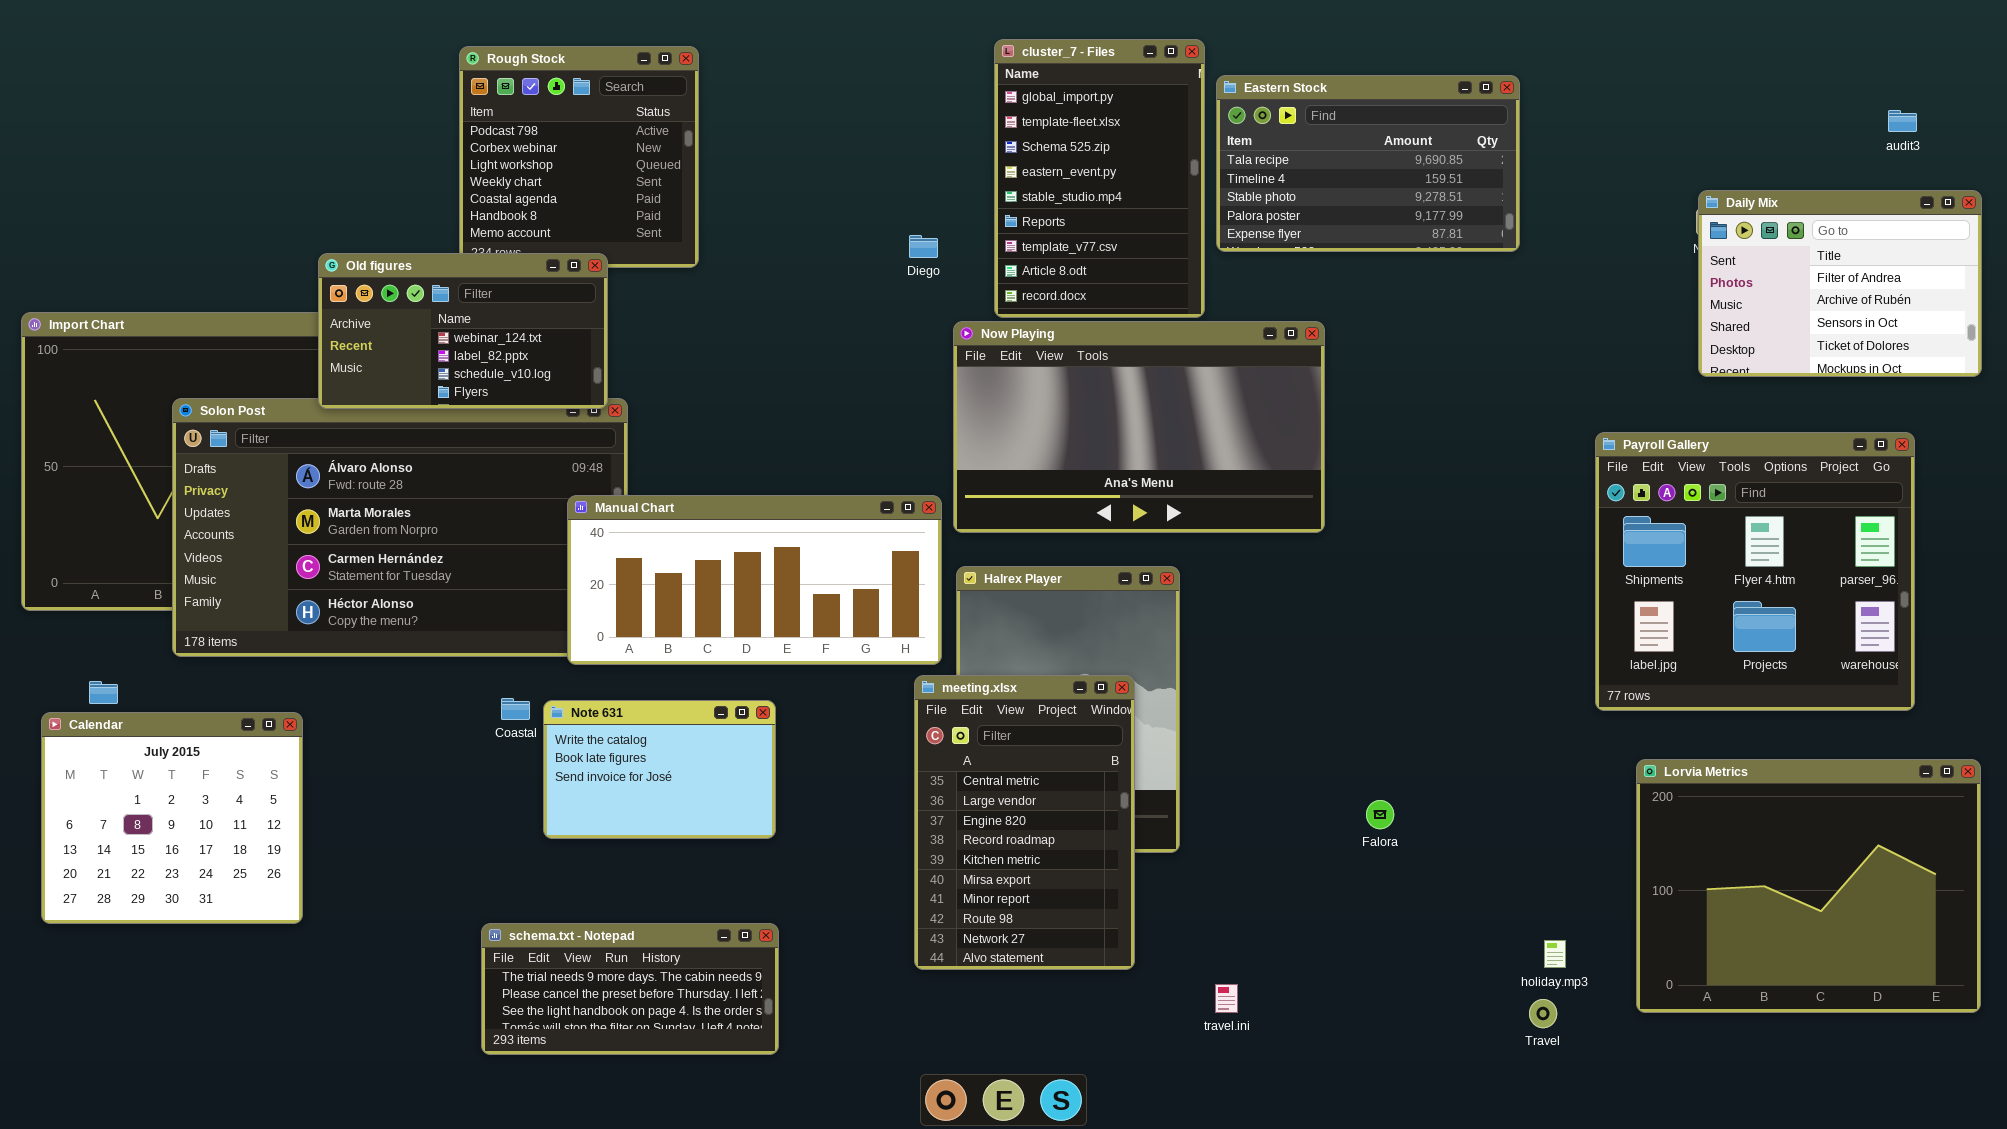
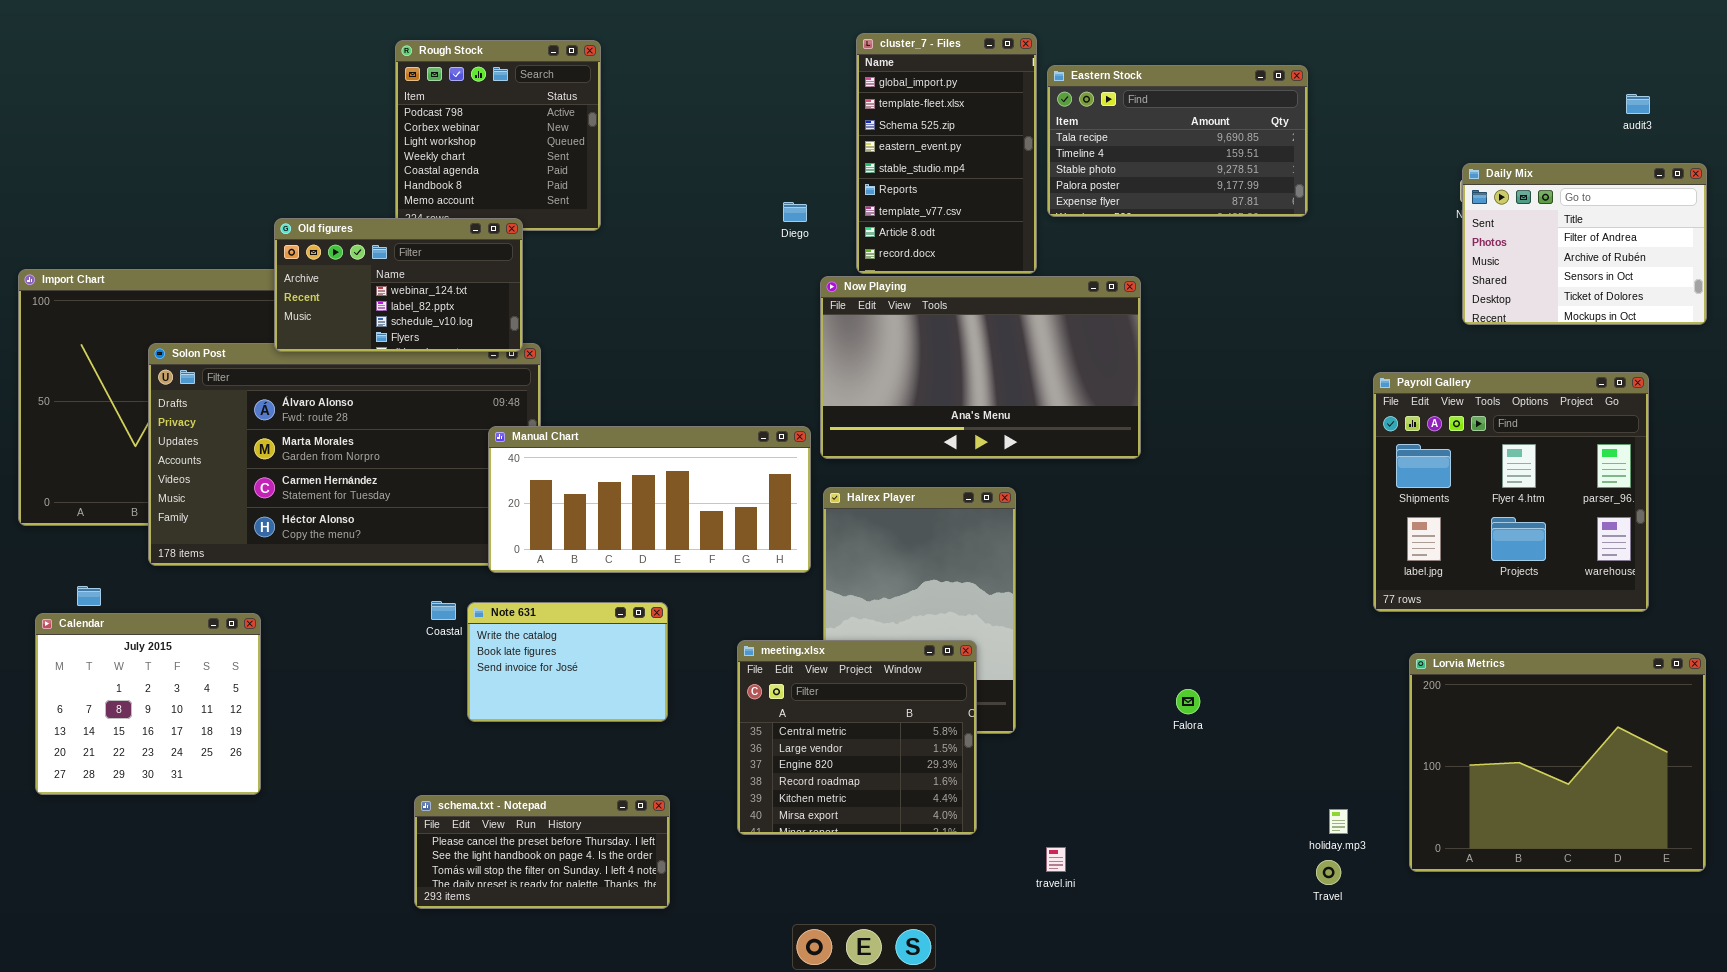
meeting.xlsx: [914,675,1135,970] -> [737,640,977,835], resized
schema.txt - Notepad: [481,923,779,1055] -> [414,795,670,909], scrolled down 1 row

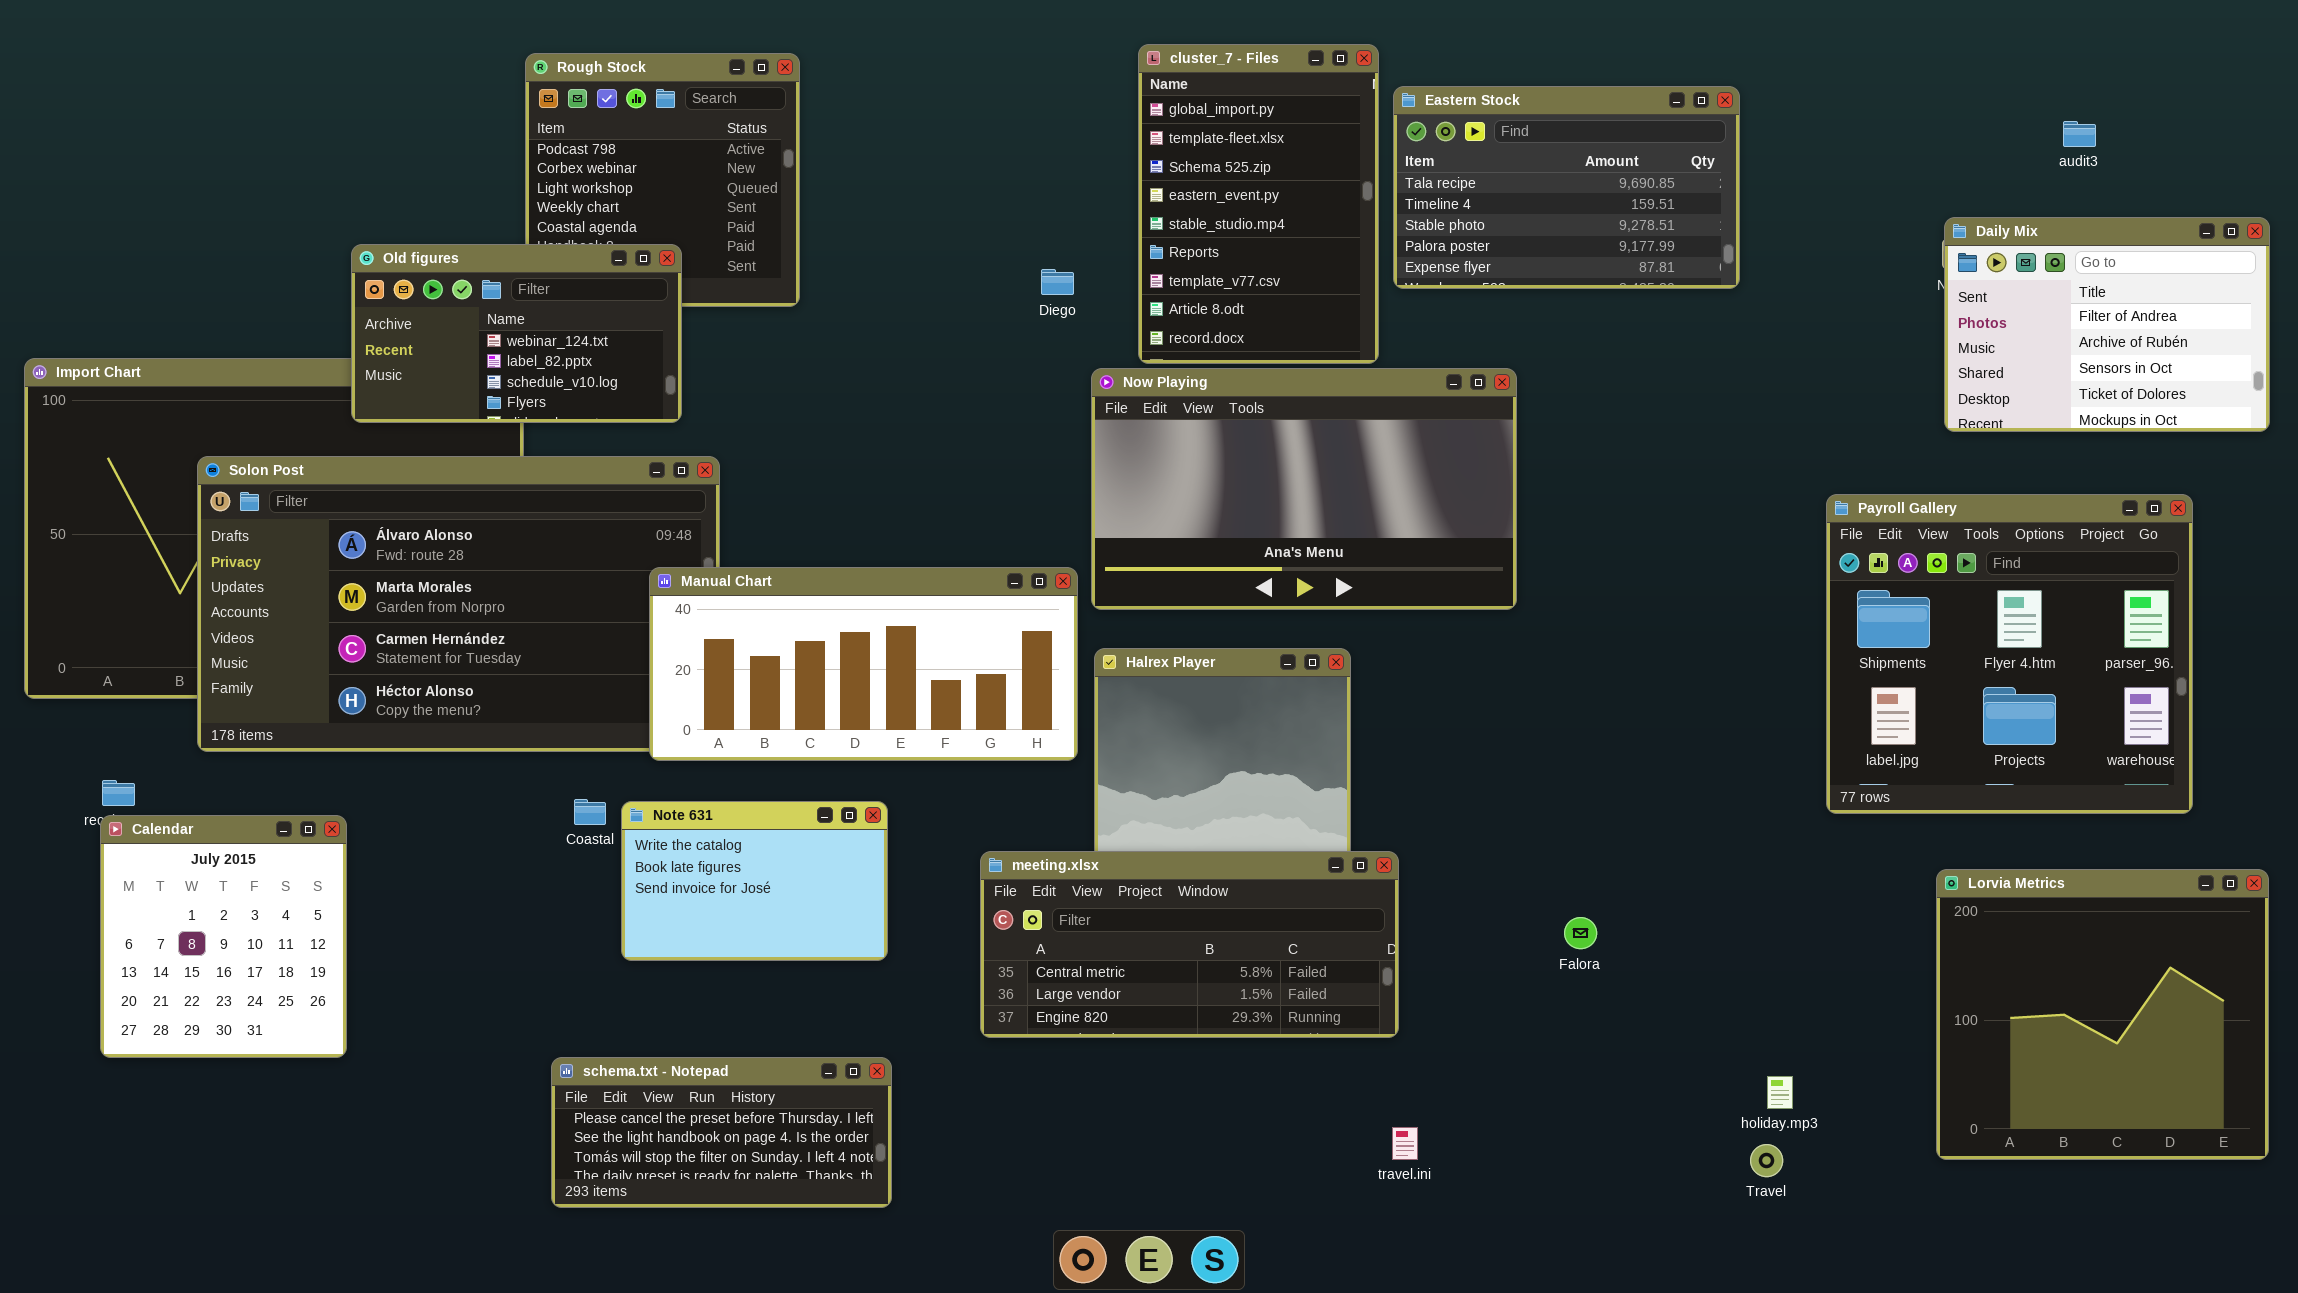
audit3: [1626,94,1650,114] -> [2063,121,2096,147], moved
Old figures: [274,218,523,352] -> [351,244,682,423], moved
Calendar: [35,613,261,795] -> [100,815,347,1058], resized
meeting.xlsx: [737,640,977,835] -> [980,851,1399,1038], resized
Lorvia Metrics: [1409,653,1706,872] -> [1936,869,2269,1160], resized

